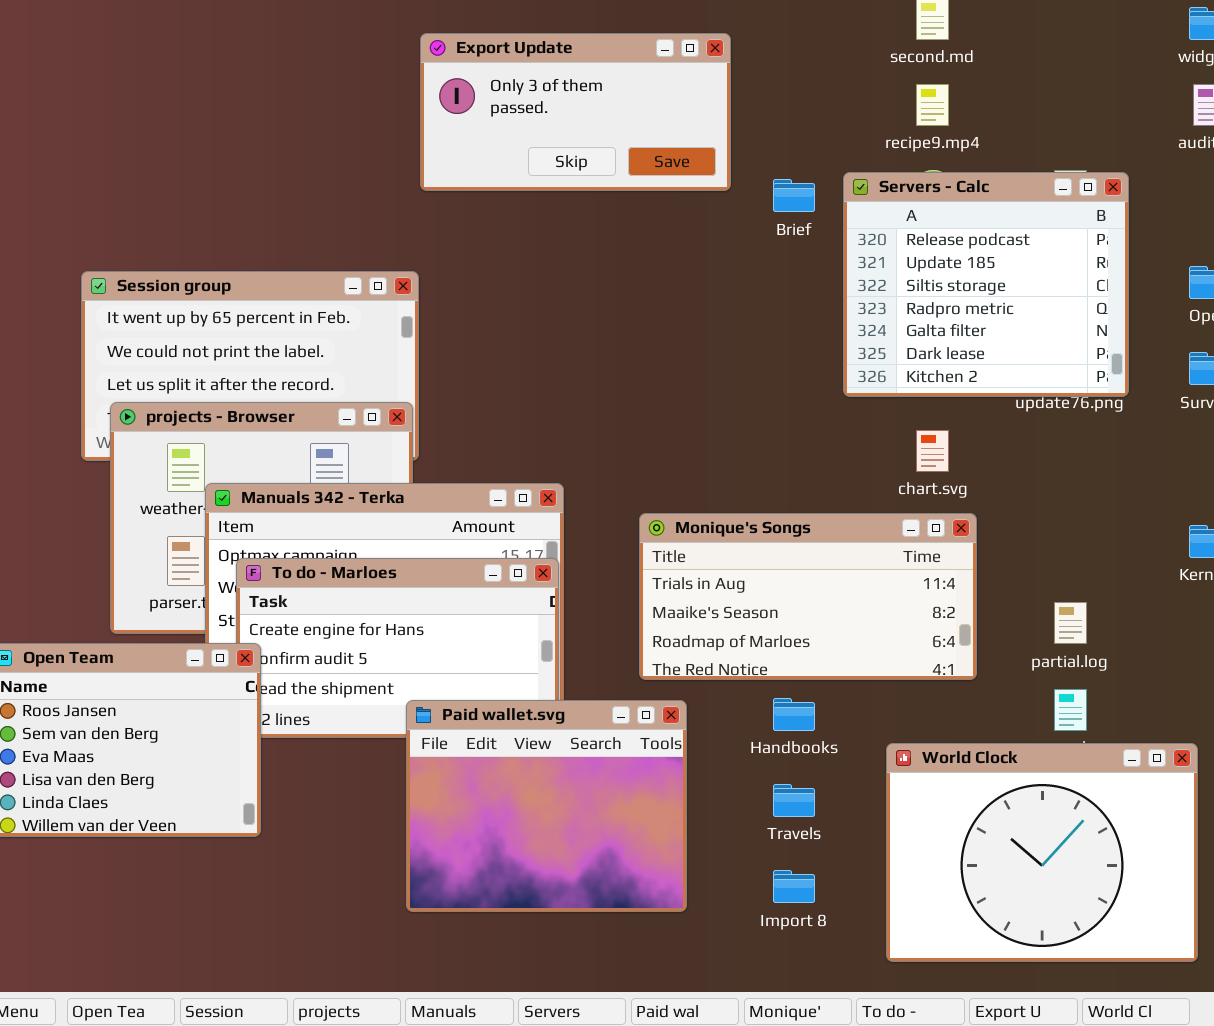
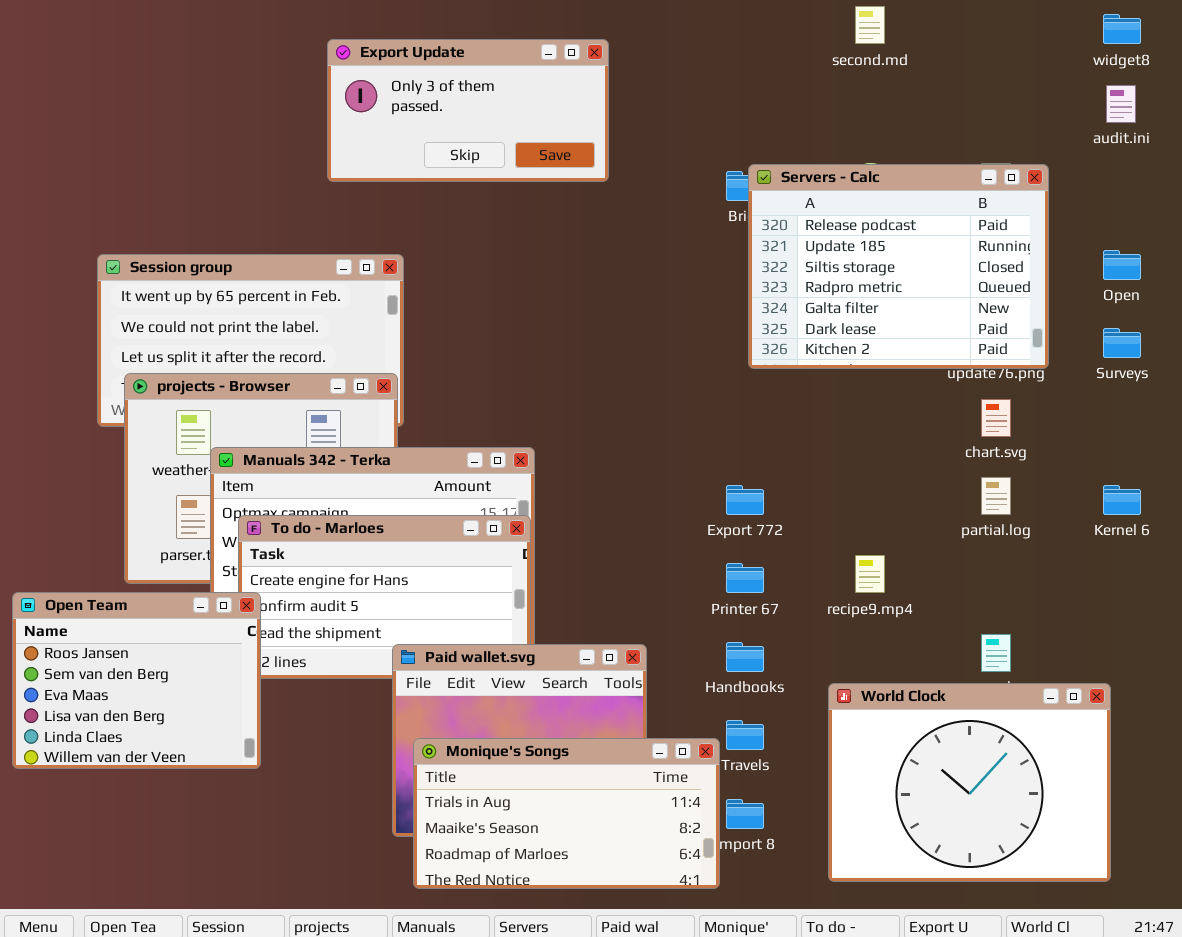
Export Update: [420,33,731,191] -> [327,39,609,182], moved
recipe9.mp4: [916,84,949,126] -> [855,555,885,593], moved
Servers - Calc: [843,172,1129,397] -> [748,164,1049,369], resized
chart.svg: [916,430,949,472] -> [981,399,1011,437], moved
Monique's Songs: [639,513,977,680] -> [413,738,720,889], moved
partial.log: [1054,602,1087,644] -> [981,477,1011,515], moved

